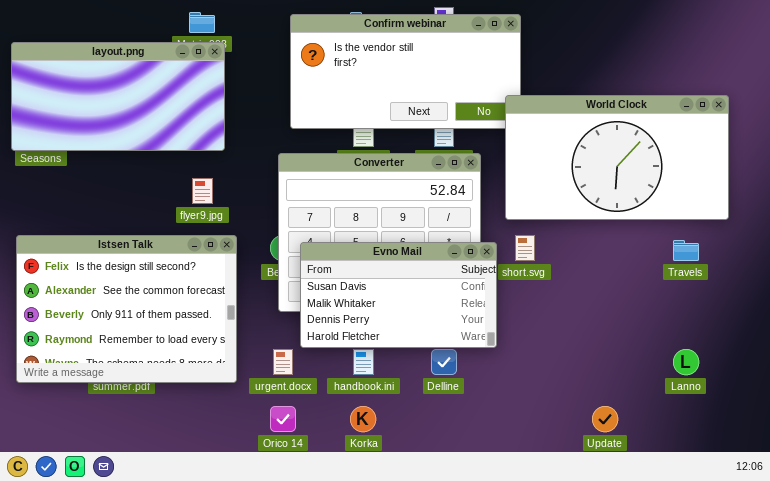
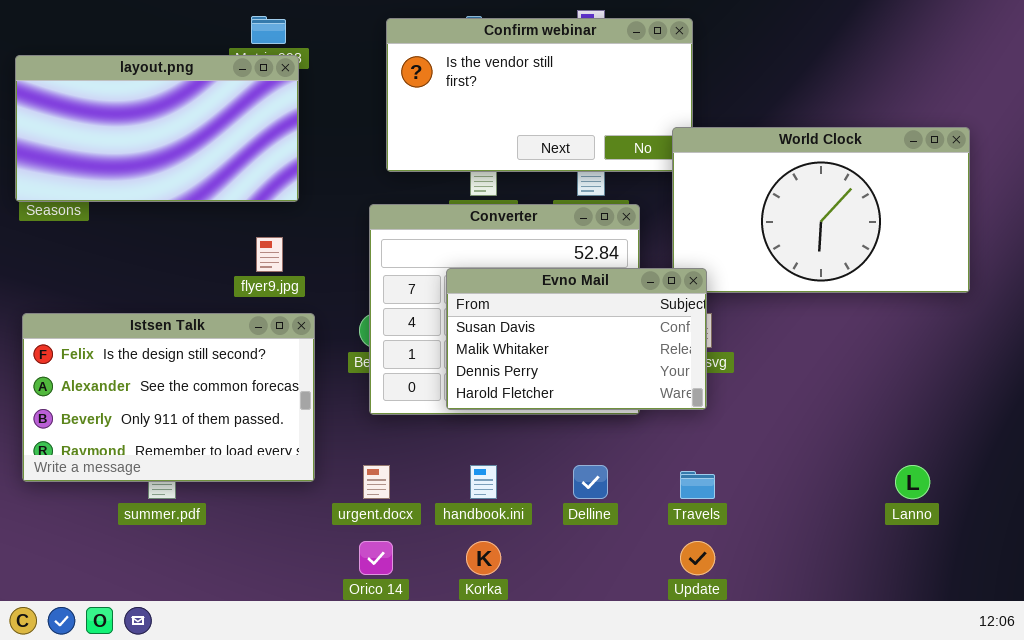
Istsen Talk: [16,235,237,383] -> [22,313,315,482], resized
Travels: [673,240,699,261] -> [680,471,715,499], moved
Evno Mail: [300,242,497,348] -> [446,268,707,410], moved
Update: [592,406,618,432] -> [680,541,715,575], moved

